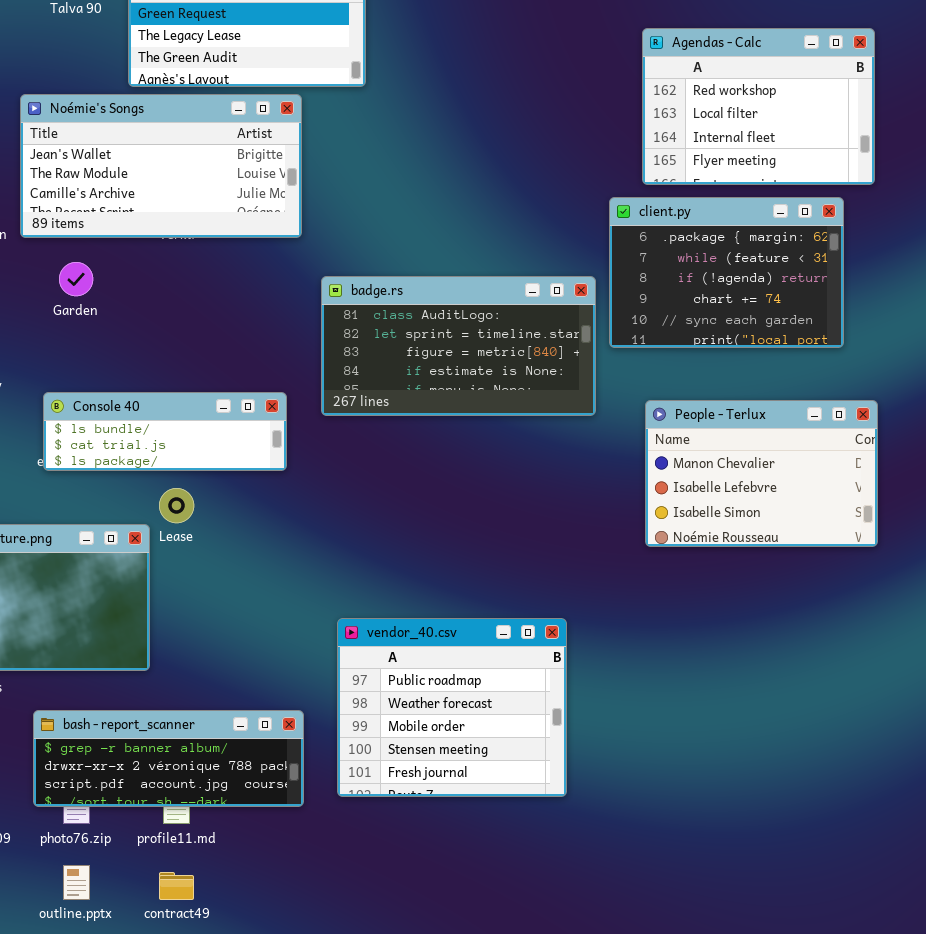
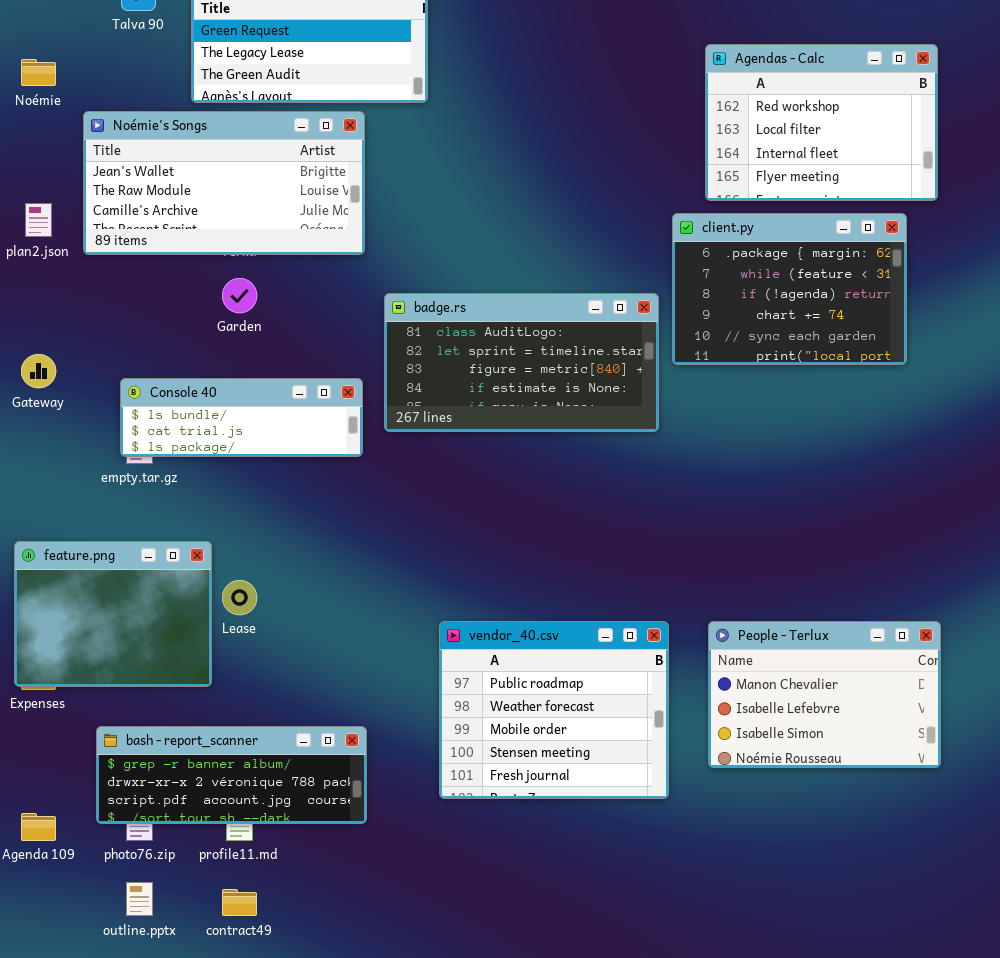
Garden: [59,262,93,296] -> [222,278,257,313], moved
Console 40: [43,392,287,471] -> [120,378,363,457], moved
People - Terlux: [645,400,878,547] -> [708,621,941,768], moved
Lease: [159,488,194,523] -> [222,580,257,615], moved
vendor_40.csv: [337,618,567,797] -> [439,621,669,799], moved

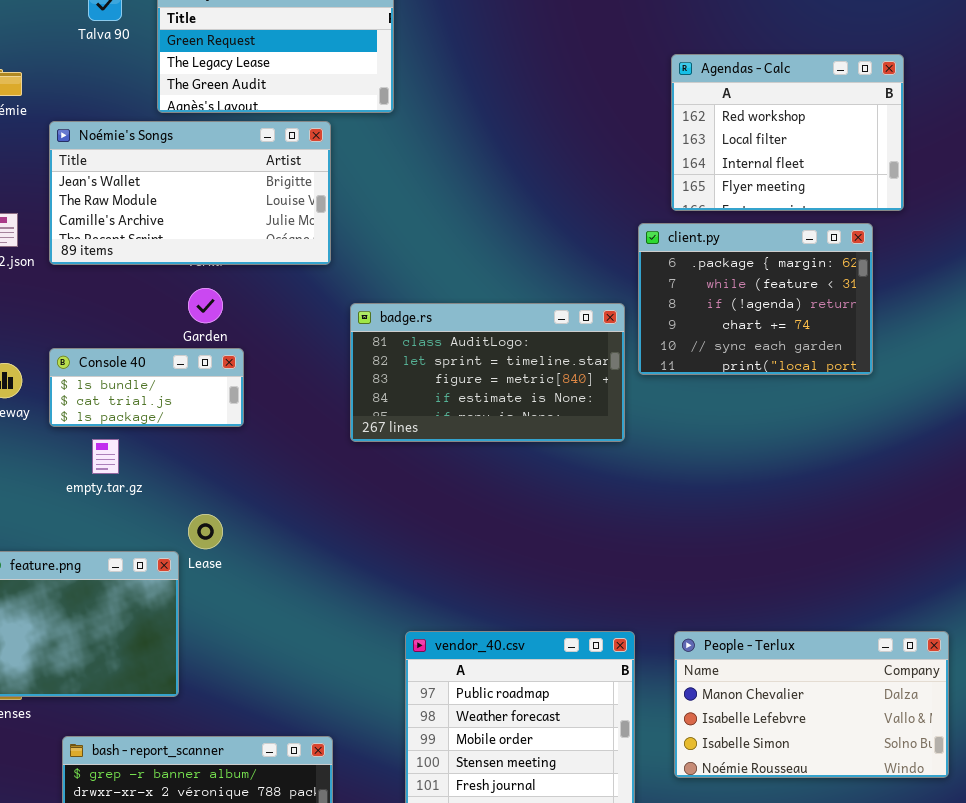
Console 40: [120,378,363,457] -> [49,348,244,427], moved, resized
Lease: [222,580,257,615] -> [188,514,223,549], moved
People - Terlux: [708,621,941,768] -> [674,631,949,778], resized

